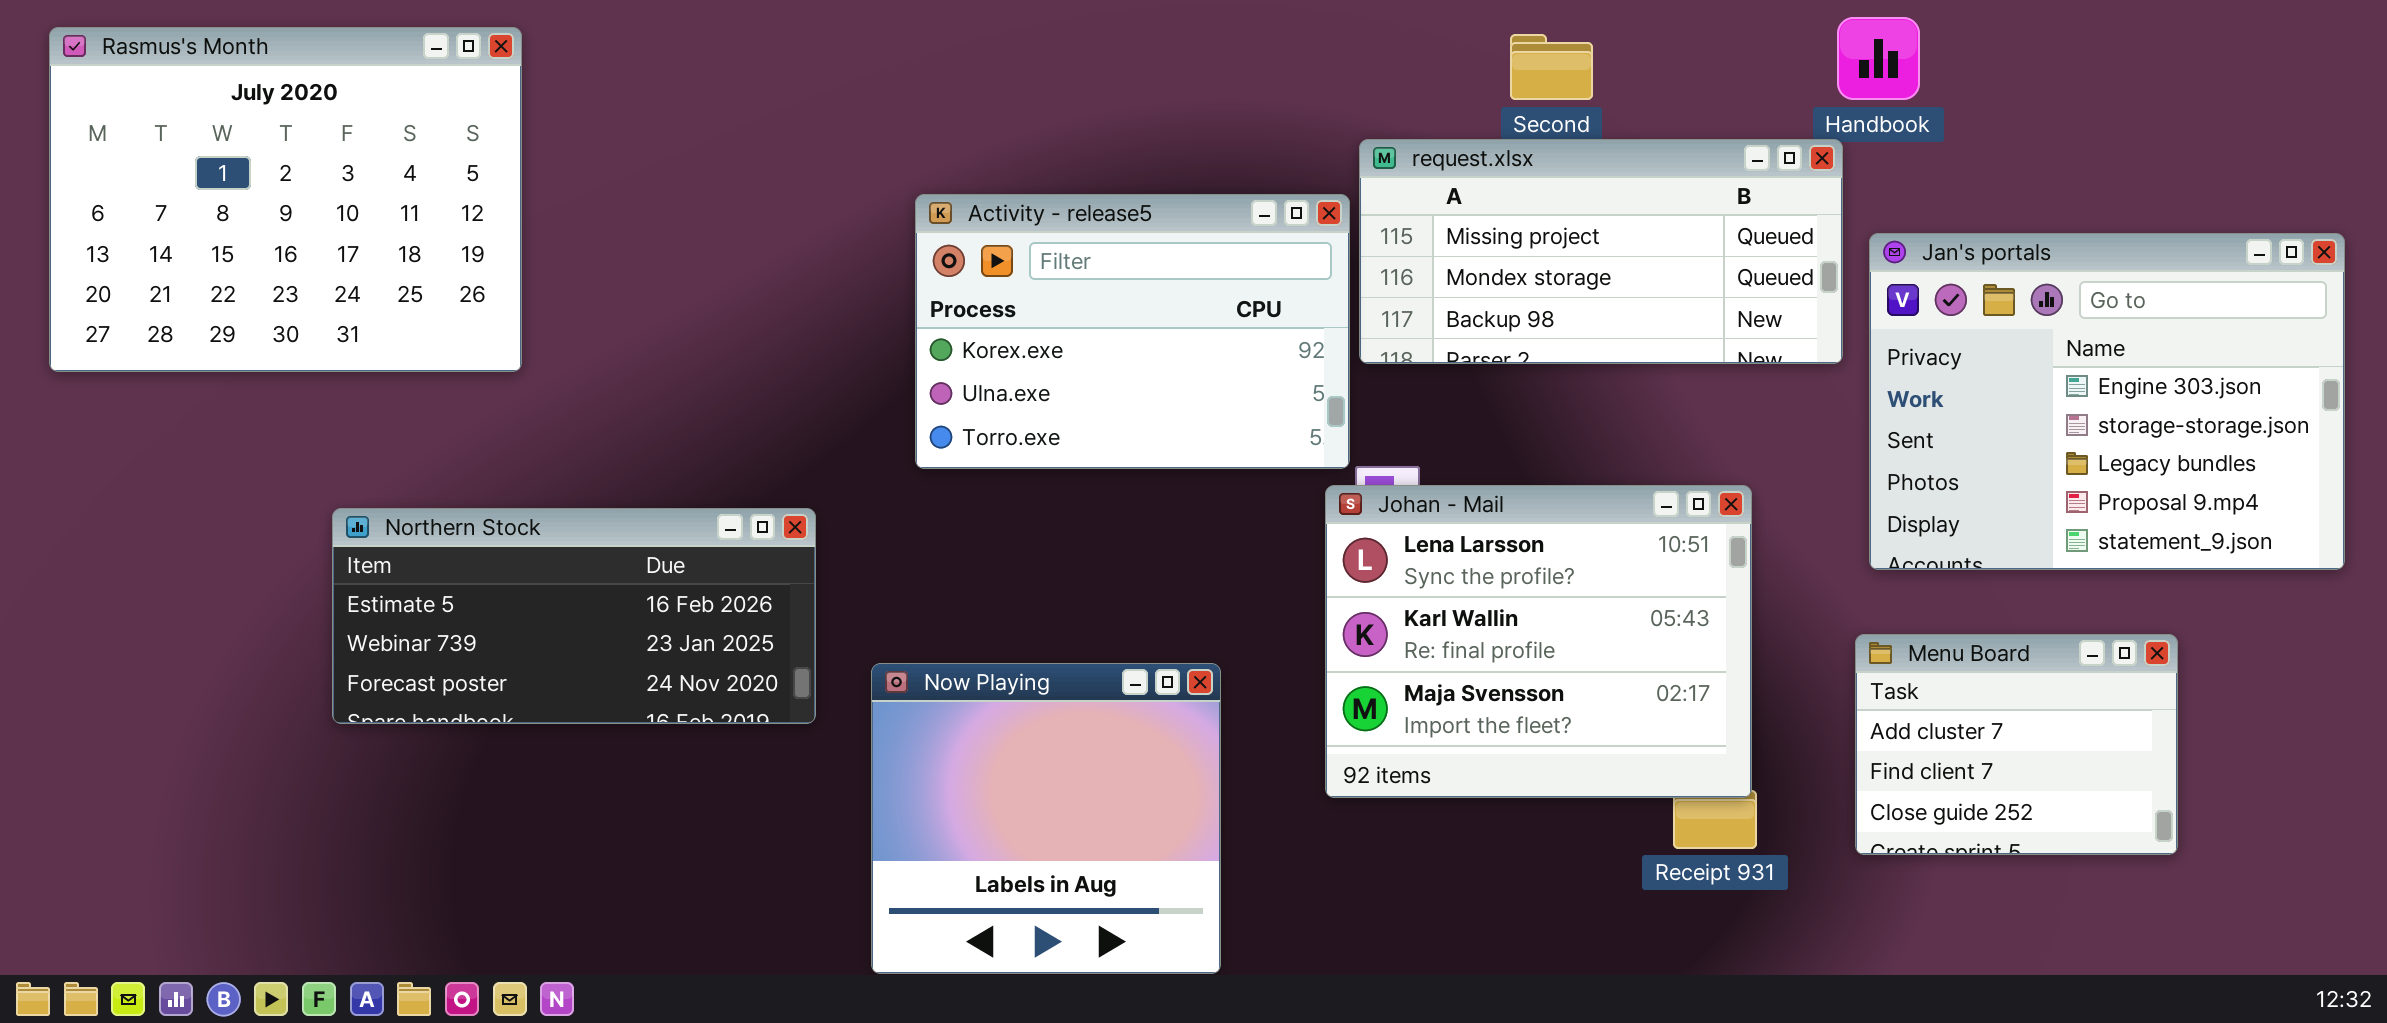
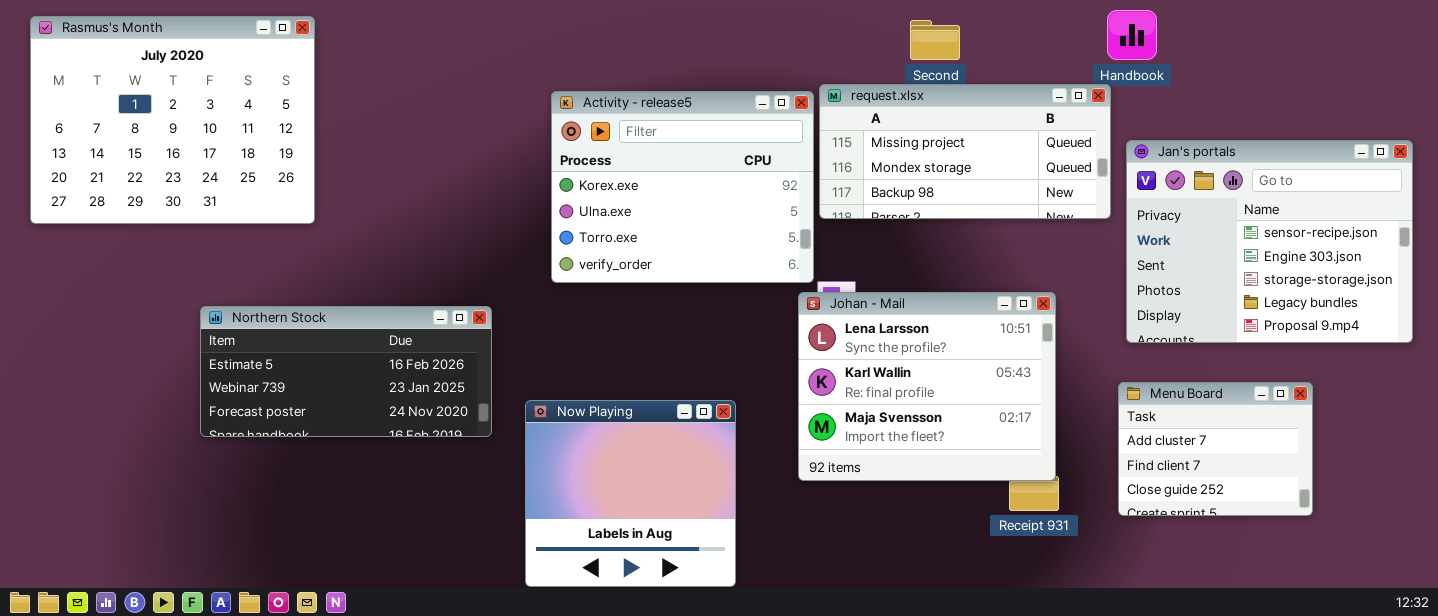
Activity - release5: [915,194,1350,469] -> [551,91,814,283], resized
Jan's portals: [1869,233,2345,570] -> [1126,140,1413,343], scrolled up 1 row

